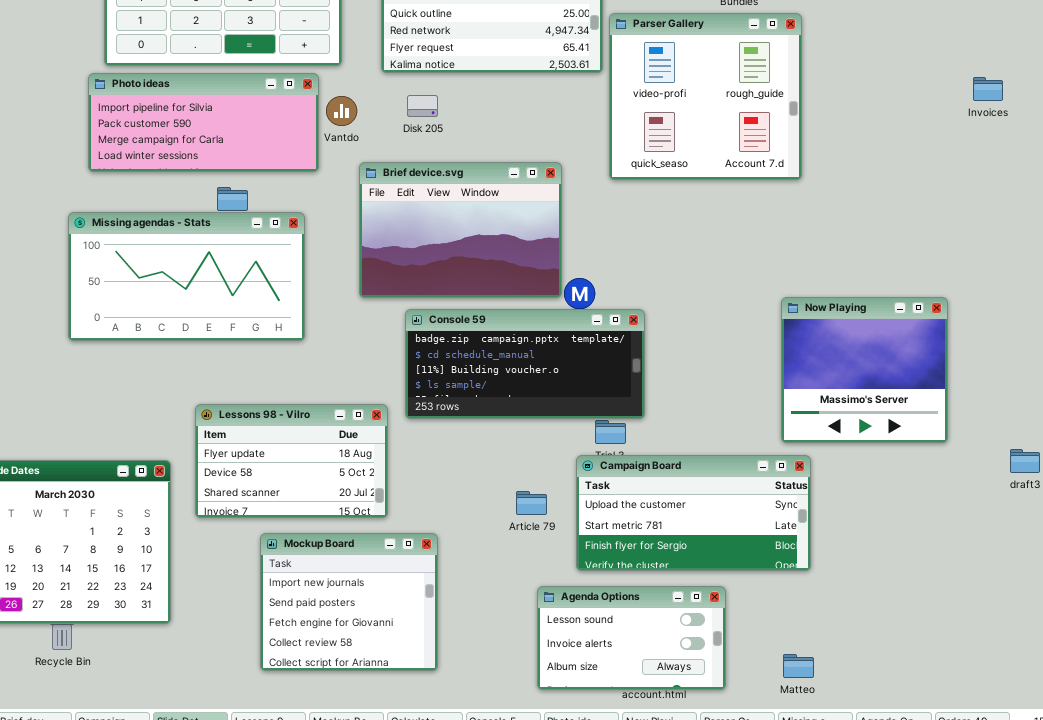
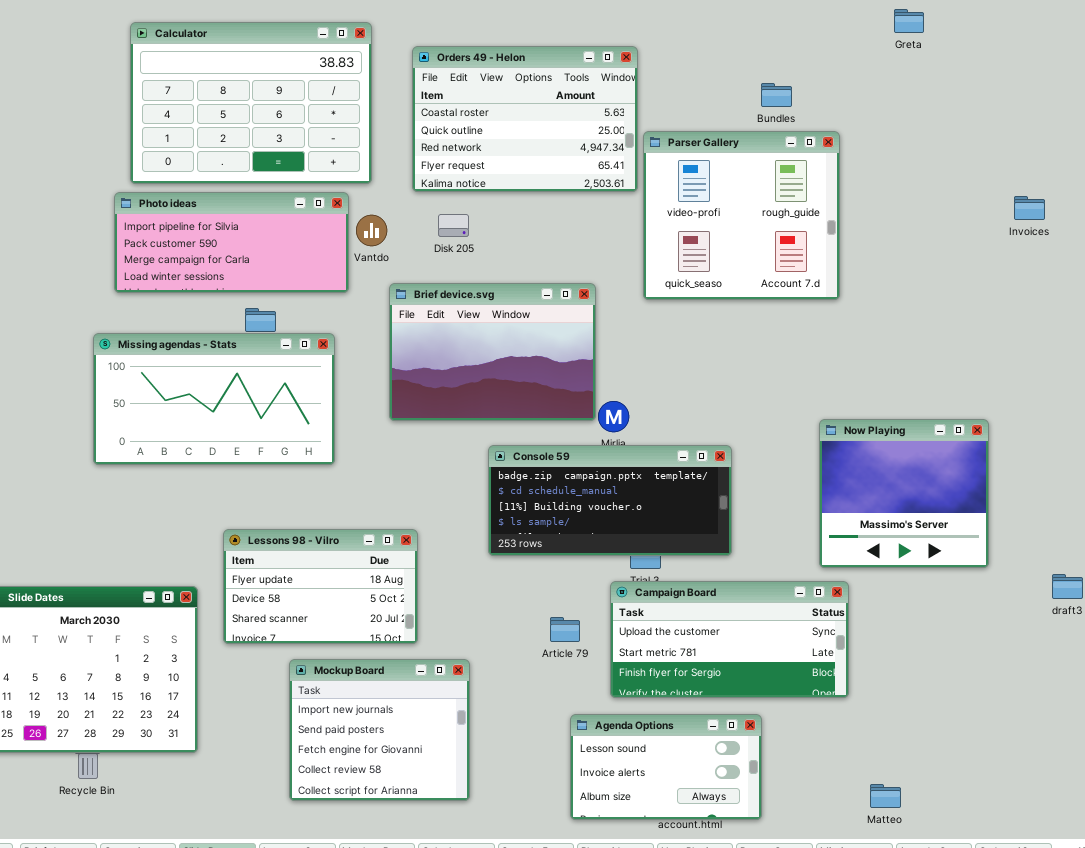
Console 59: [405,309,645,419] -> [488,445,732,556], moved
Matteo: [783,654,814,678] -> [870,784,901,808], moved

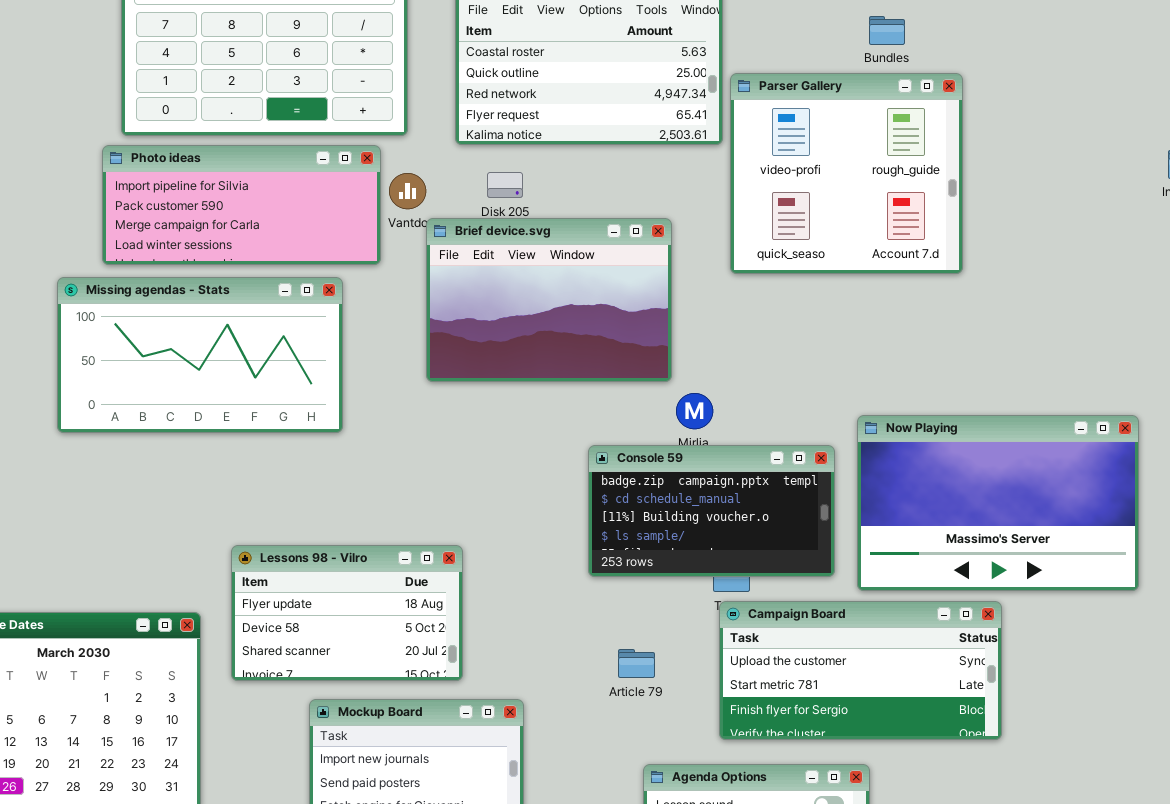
Brief device.svg: [389,283,596,421] -> [426,218,672,382], moved
Missing agendas - Stats: [93,333,335,465] -> [57,277,343,433], moved
Now Playing: [819,419,989,568] -> [857,415,1139,591], resized
Console 59: [488,445,732,556] -> [588,445,835,577], resized
Campaign Board: [610,581,849,698] -> [719,601,1002,740], moved

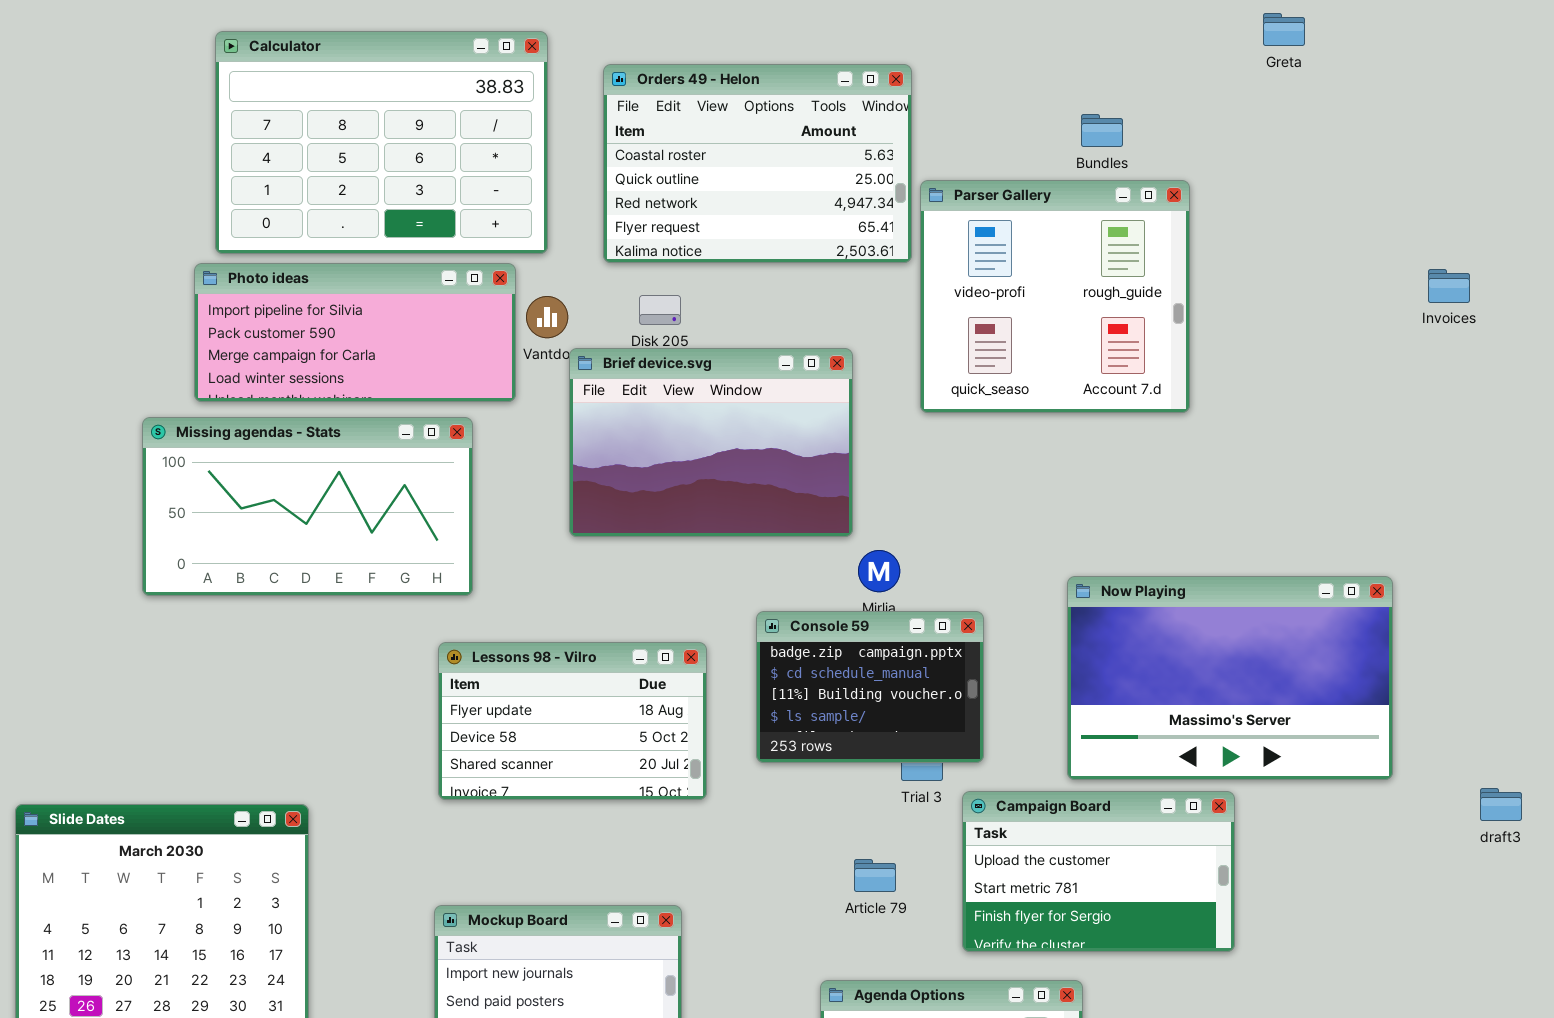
Console 59: [588,445,835,577] -> [756,611,984,763], resized
Lessons 98 - Vilro: [231,545,463,681] -> [438,642,707,800], moved
Campaign Board: [719,601,1002,740] -> [962,791,1235,952], resized
Article 79: [618,649,655,678] -> [854,859,896,892], moved

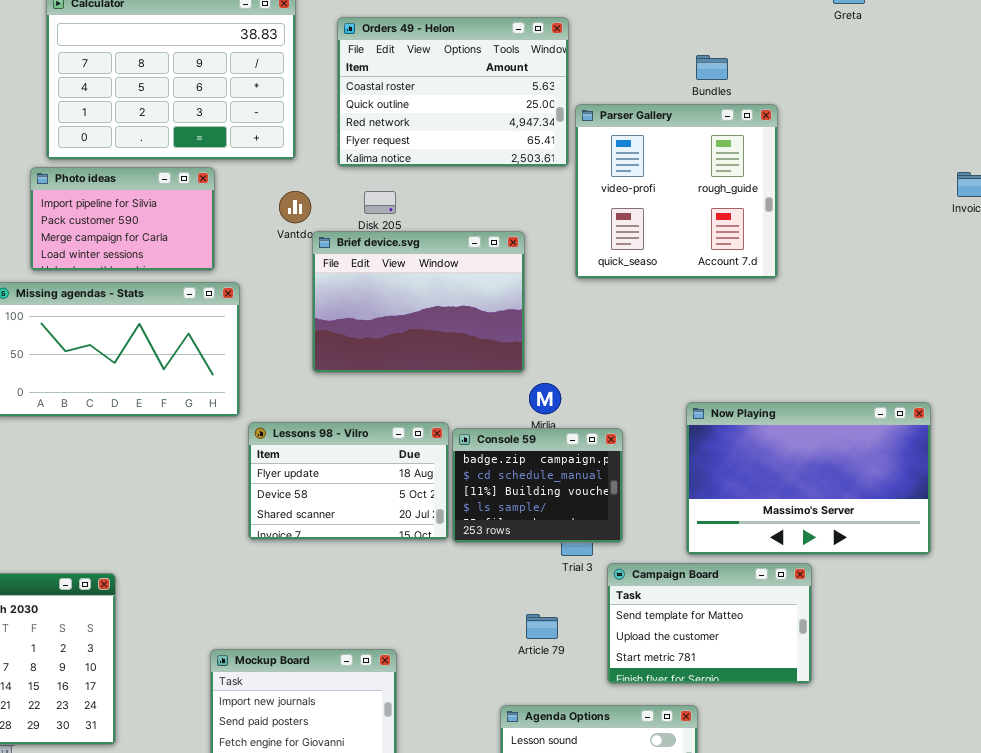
Photo ideas: [194,263,516,402] -> [30,167,215,271], resized
Lessons 98 - Vilro: [438,642,707,800] -> [248,422,449,540], moved
Campaign Board: [962,791,1235,952] -> [607,563,812,684], scrolled up 1 row

